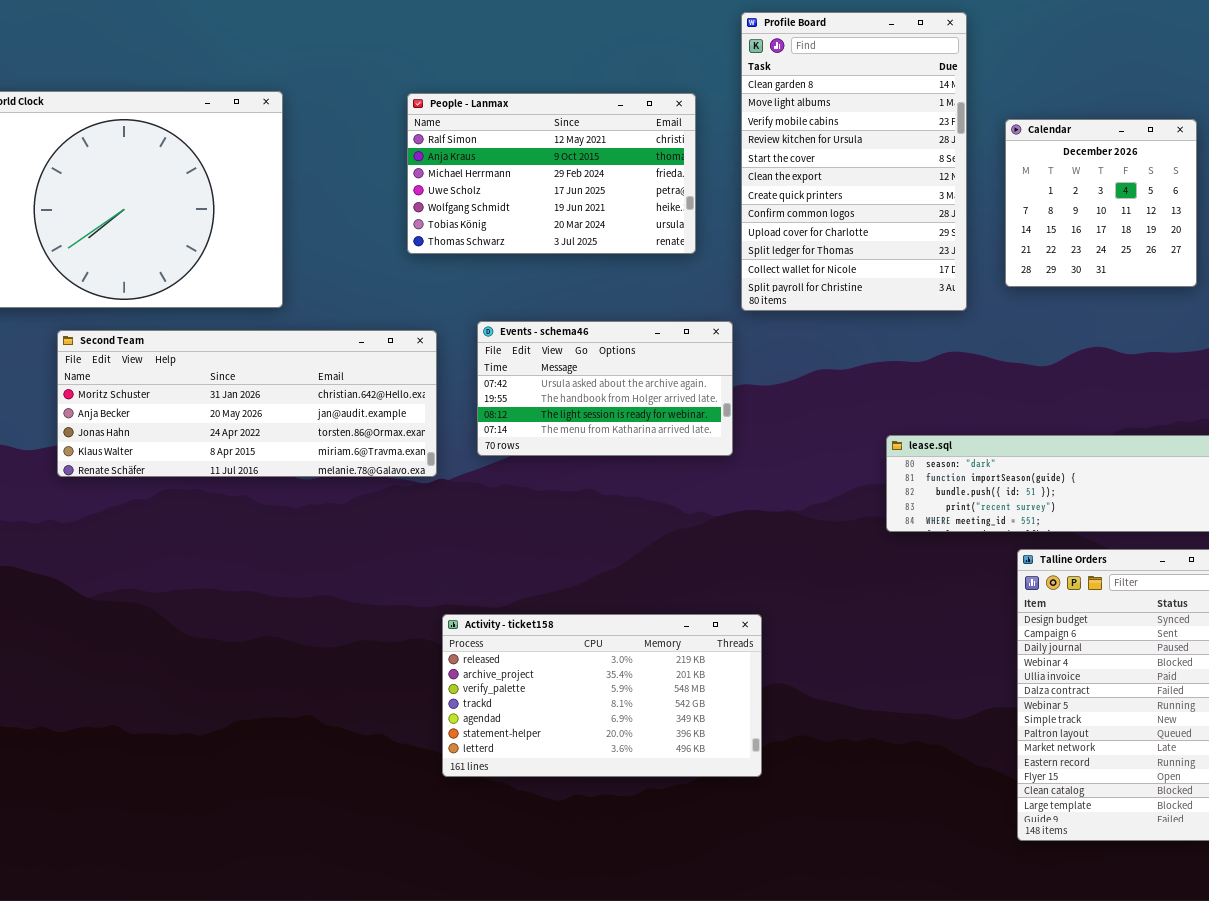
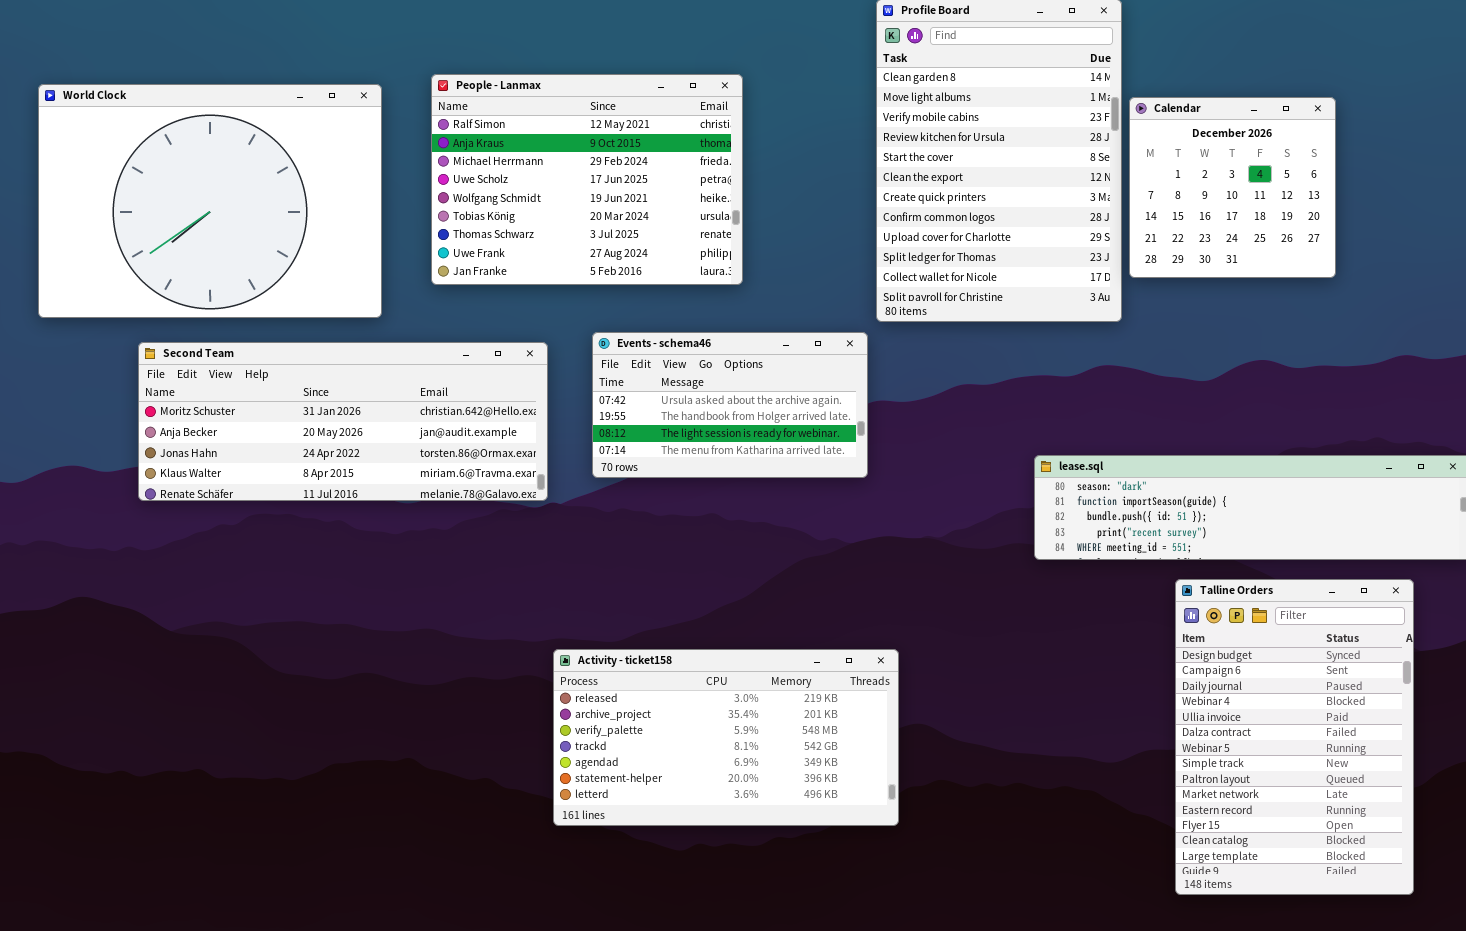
People - Lanmax: [407,93,696,254] -> [431,74,743,285], moved, resized
Calendar: [1005,119,1197,287] -> [1129,97,1336,278], moved

